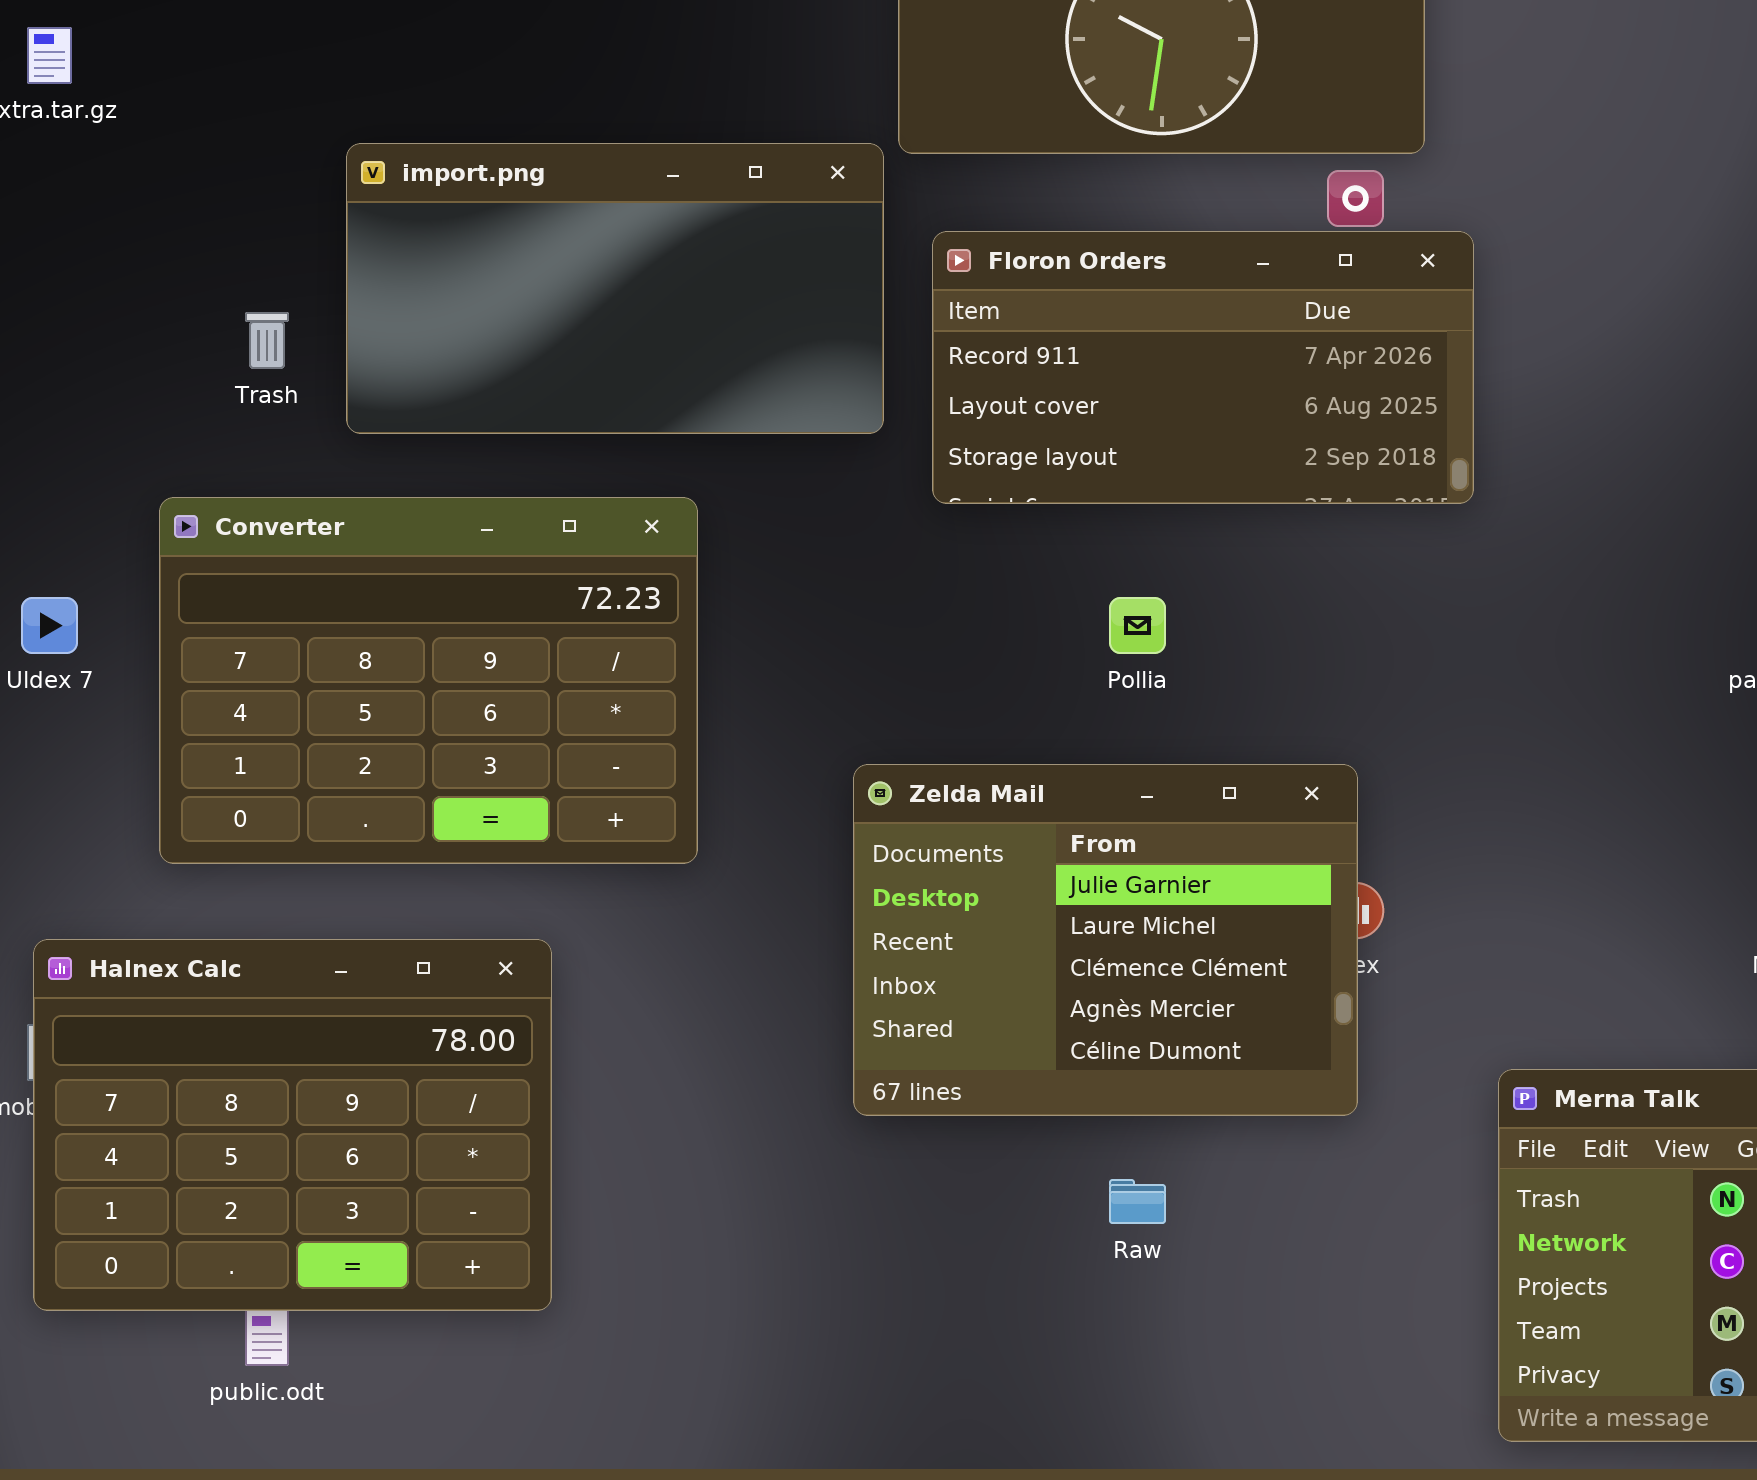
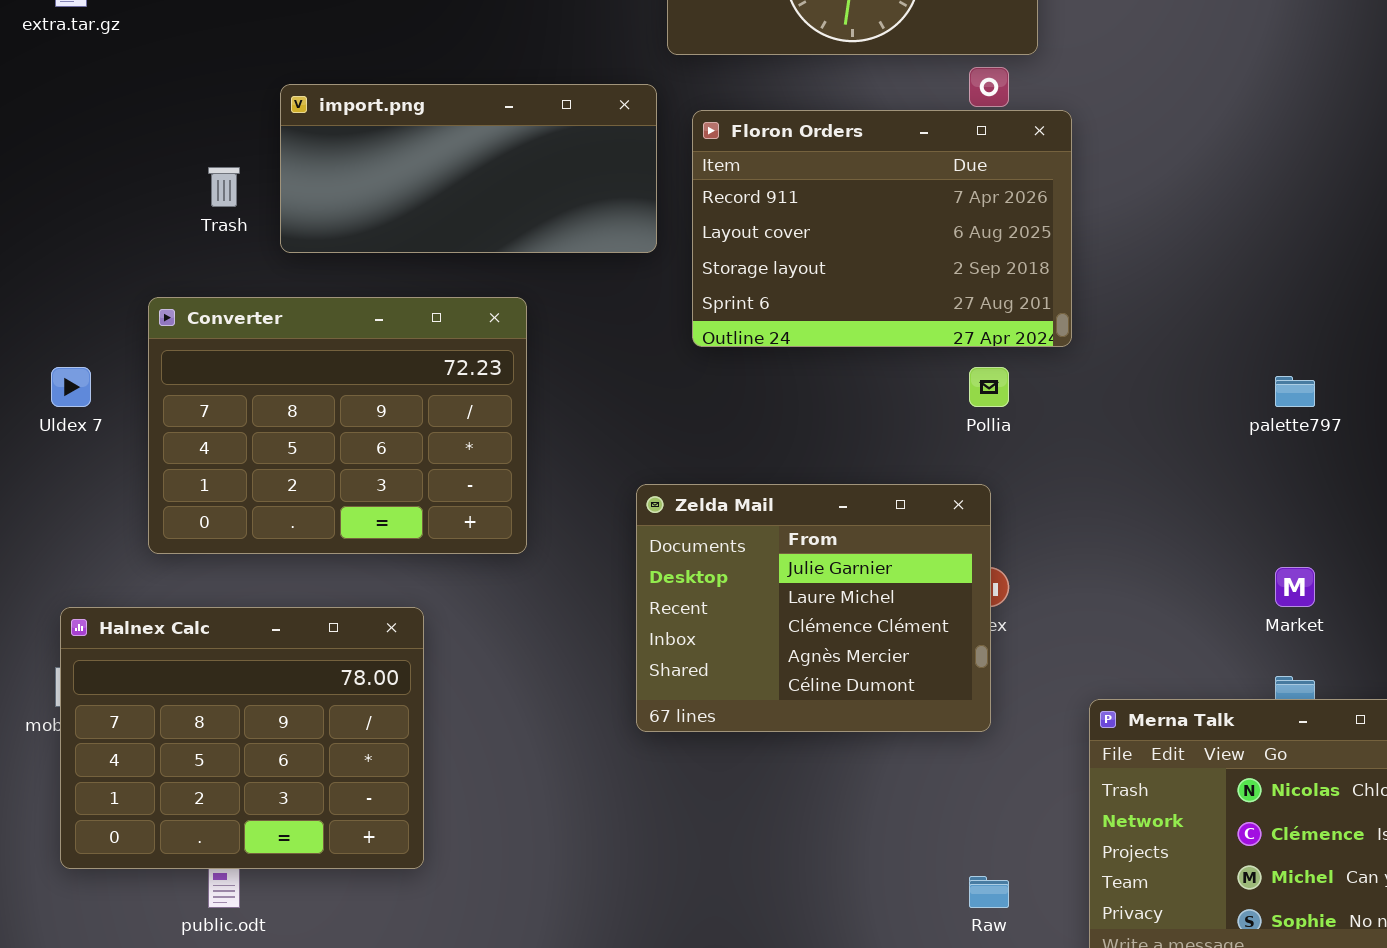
import.png: [346,143,884,434] -> [280,84,657,253], resized
Floron Orders: [932,231,1474,504] -> [692,110,1072,347], resized
Pollia: [1109,597,1166,654] -> [969,367,1009,407], moved
Raw: [1109,1179,1166,1224] -> [969,876,1009,908], moved

